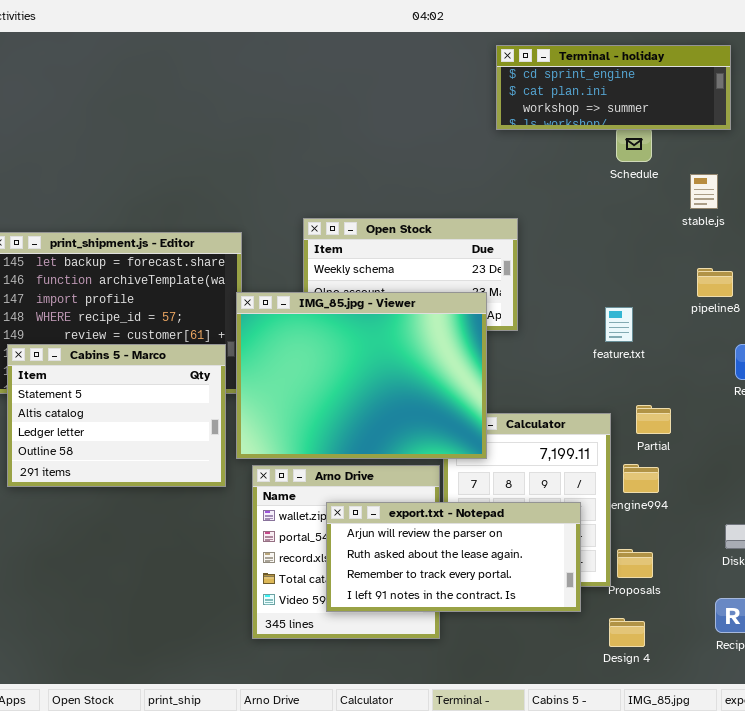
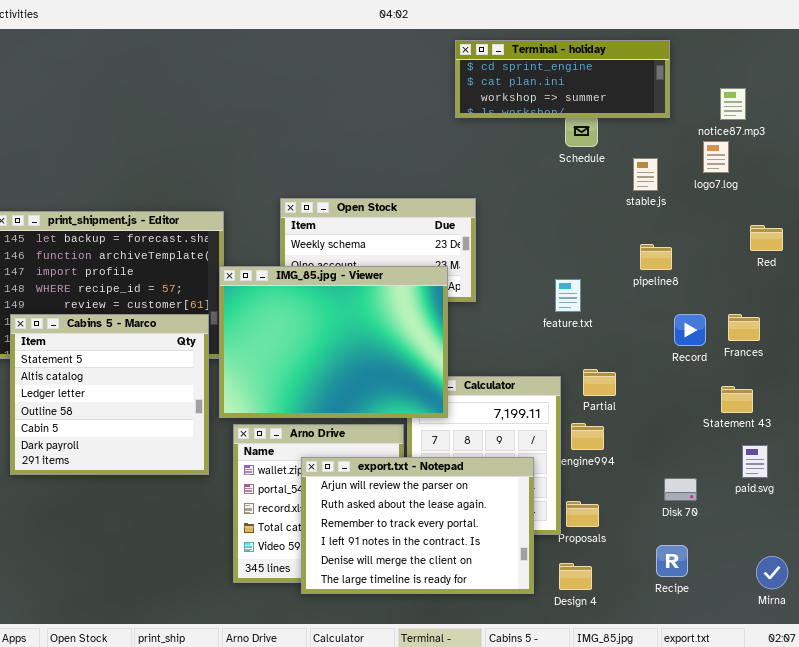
Cabins 5 - Marco: [7,344,226,487] -> [10,314,209,475], resized
export.txt - Notepad: [326,502,581,612] -> [301,457,534,594], resized

